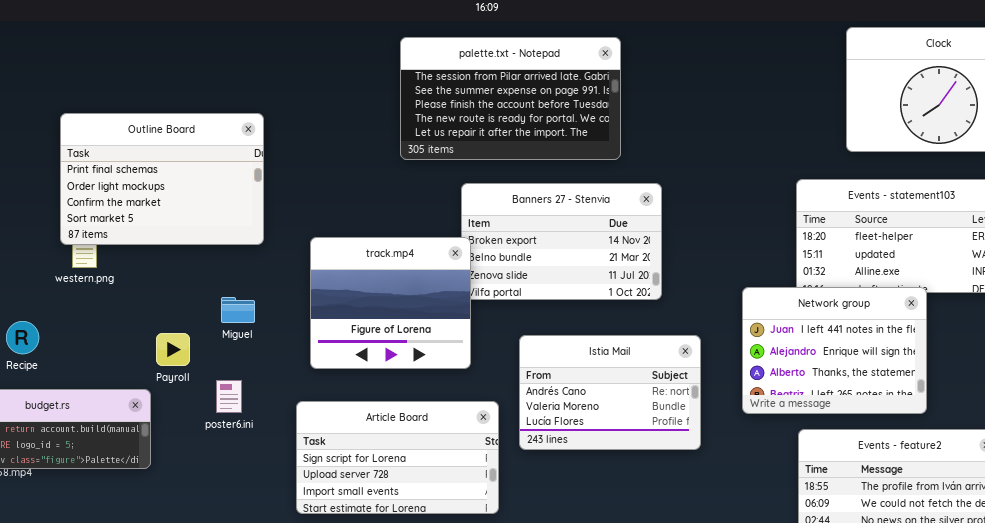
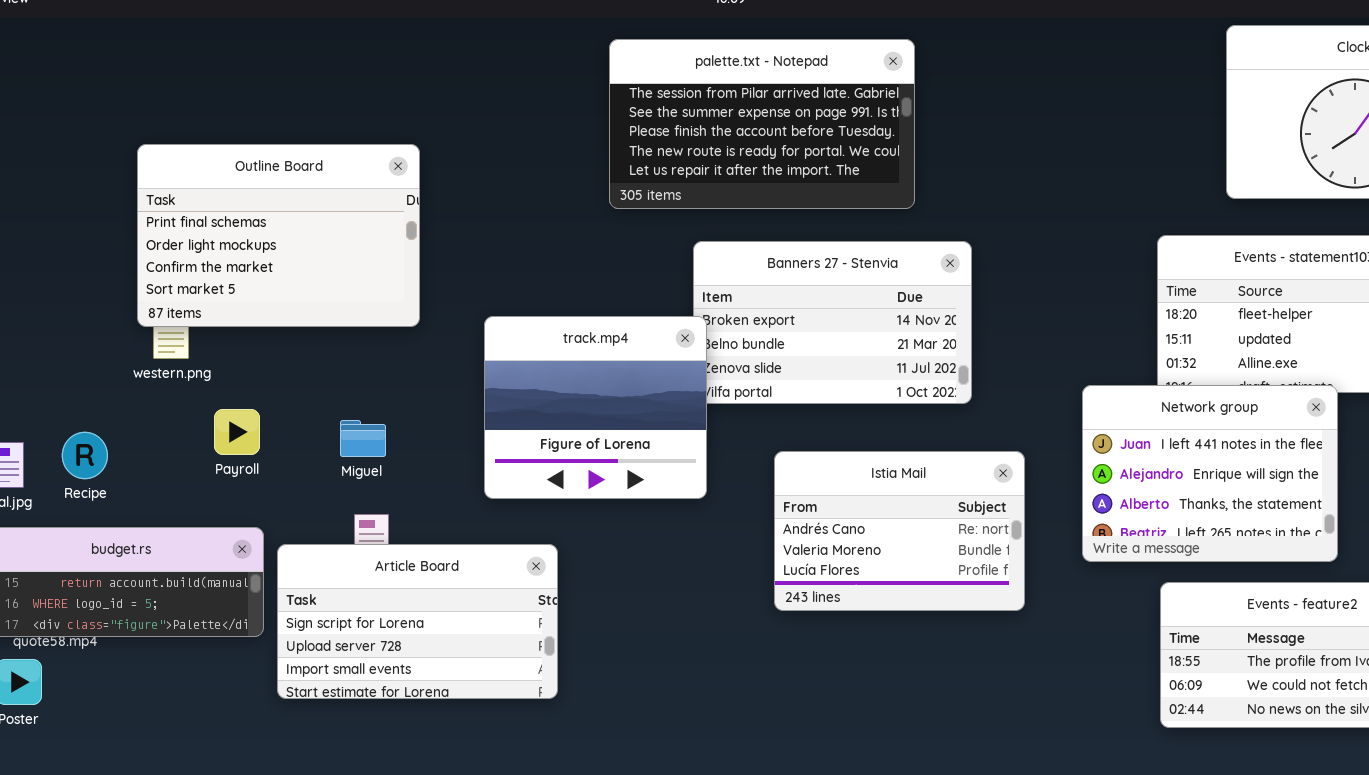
Miguel: [221,297,255,323] -> [340,420,386,457], moved
Payroll: [156,333,190,366] -> [214,409,260,455], moved
Article Board: [296,401,499,514] -> [277,544,558,699], moved

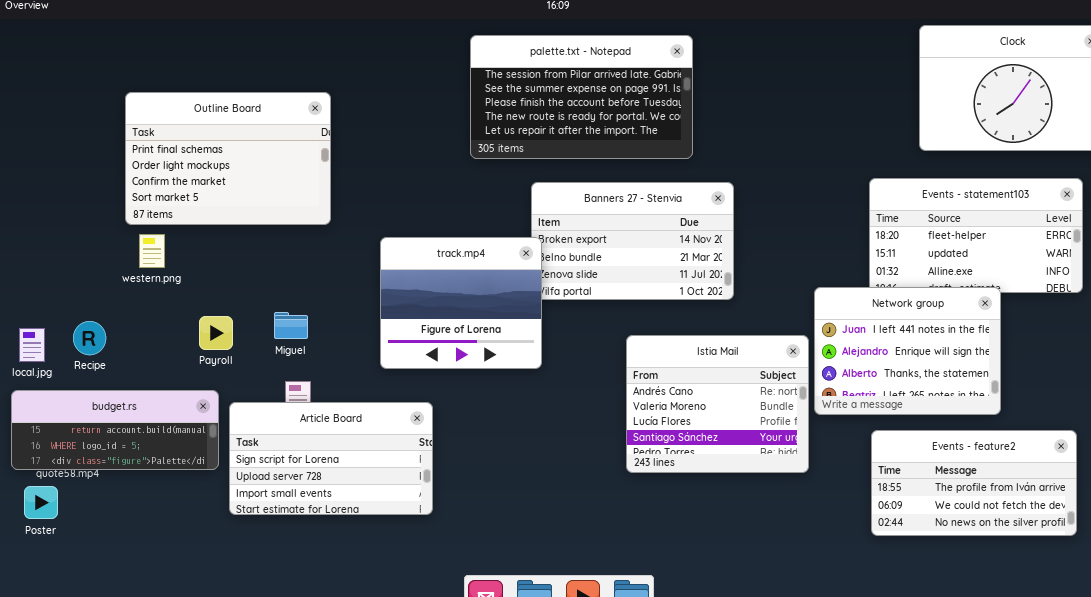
Outline Board: [137,144,420,327] -> [125,92,331,225], moved
Payroll: [214,409,260,455] -> [199,316,233,350], moved
Istia Mail: [774,451,1025,611] -> [626,335,809,473], moved, resized

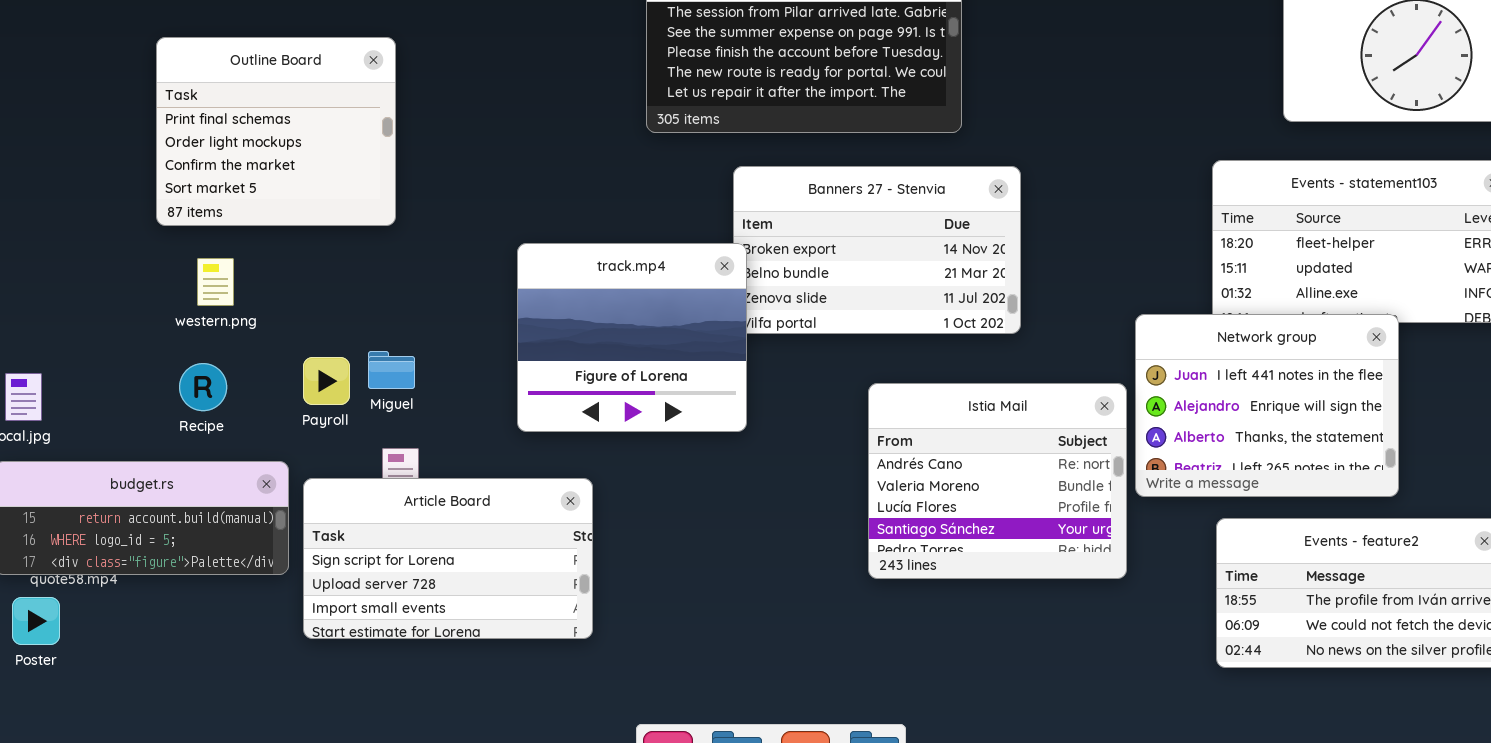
Outline Board: [125,92,331,225] -> [156,37,396,226], resized
western.png: [139,234,165,268] -> [197,258,234,306], moved
Payroll: [199,316,233,350] -> [303,357,350,405], moved
Recipe: [73,321,106,355] -> [179,363,227,411], moved

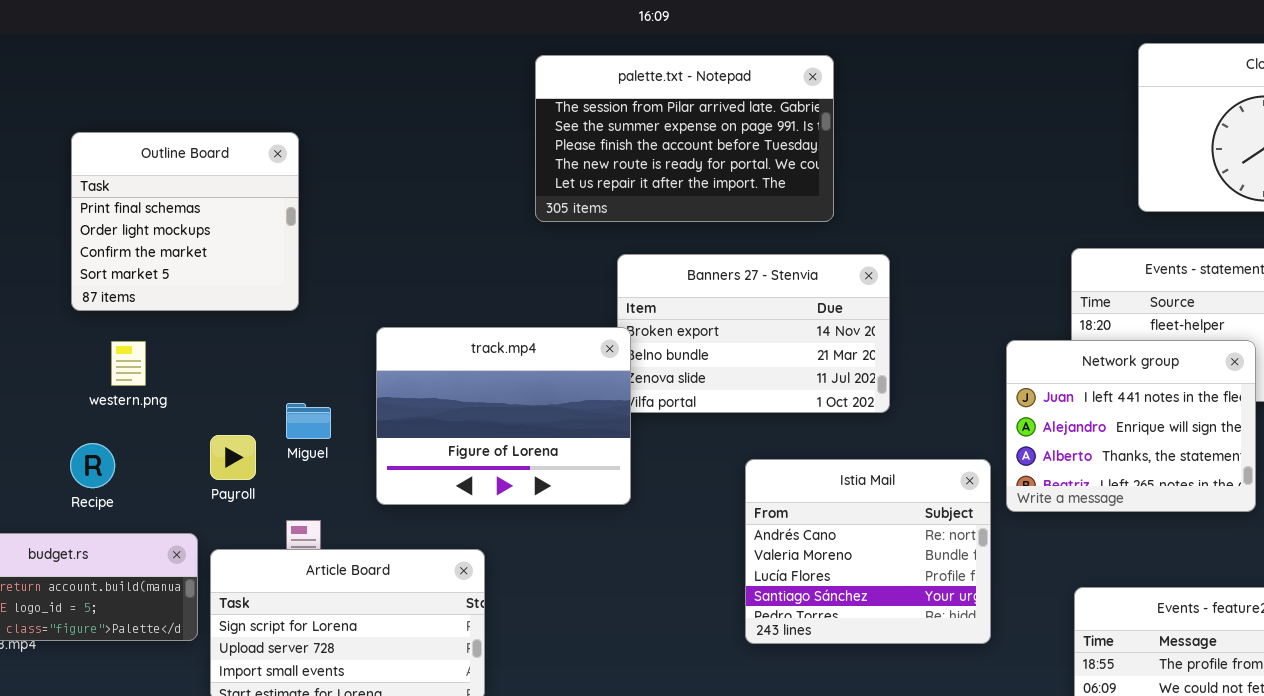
track.mp4: [517,243,747,432] -> [376,327,631,505], resized
Network group: [1135,314,1399,497] -> [1006,340,1256,512], moved
Miguel: [368,351,415,389] -> [286,403,331,439], moved
Recipe: [179,363,227,411] -> [70,443,115,488], moved

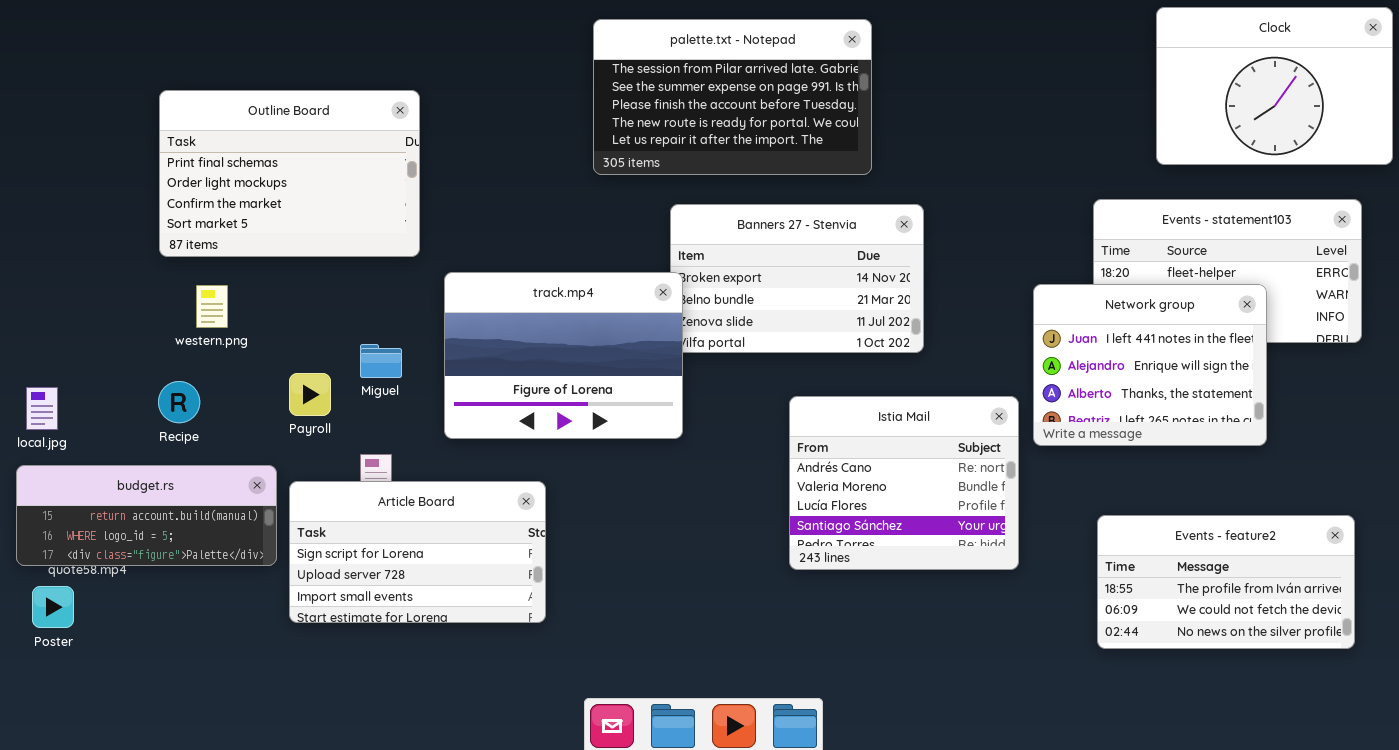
Outline Board: [71,132,299,311] -> [159,90,420,257], resized

